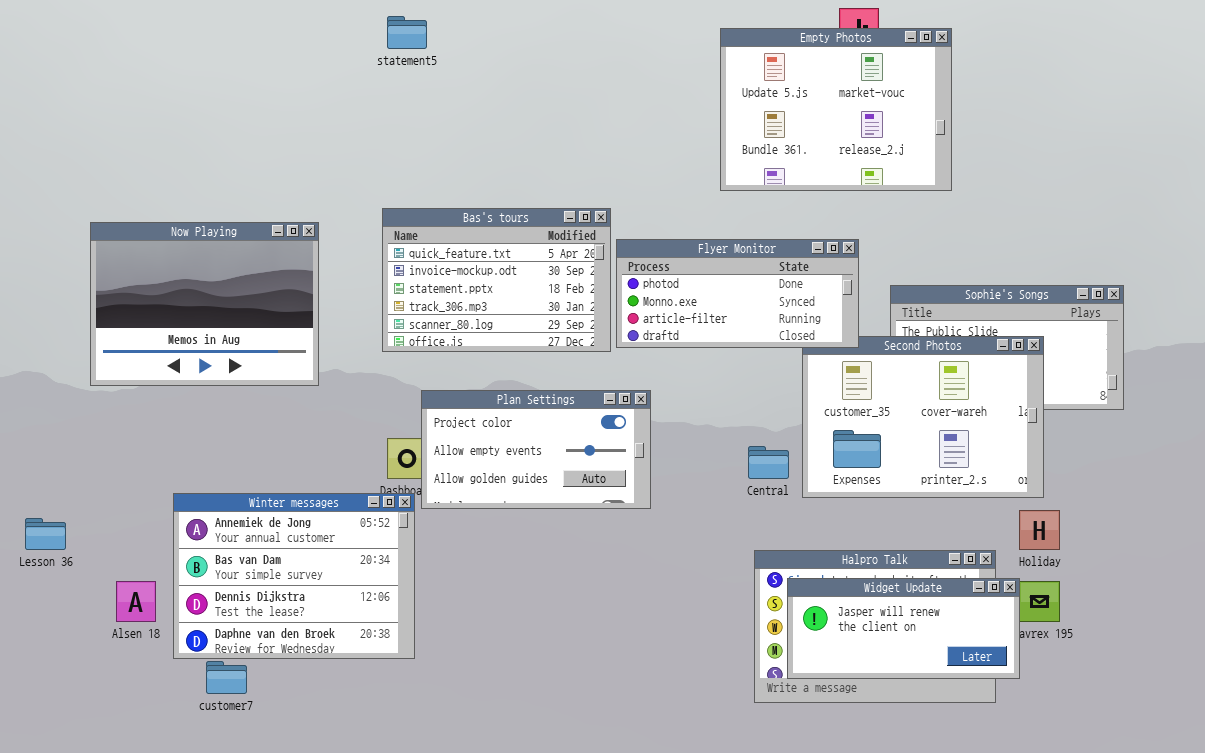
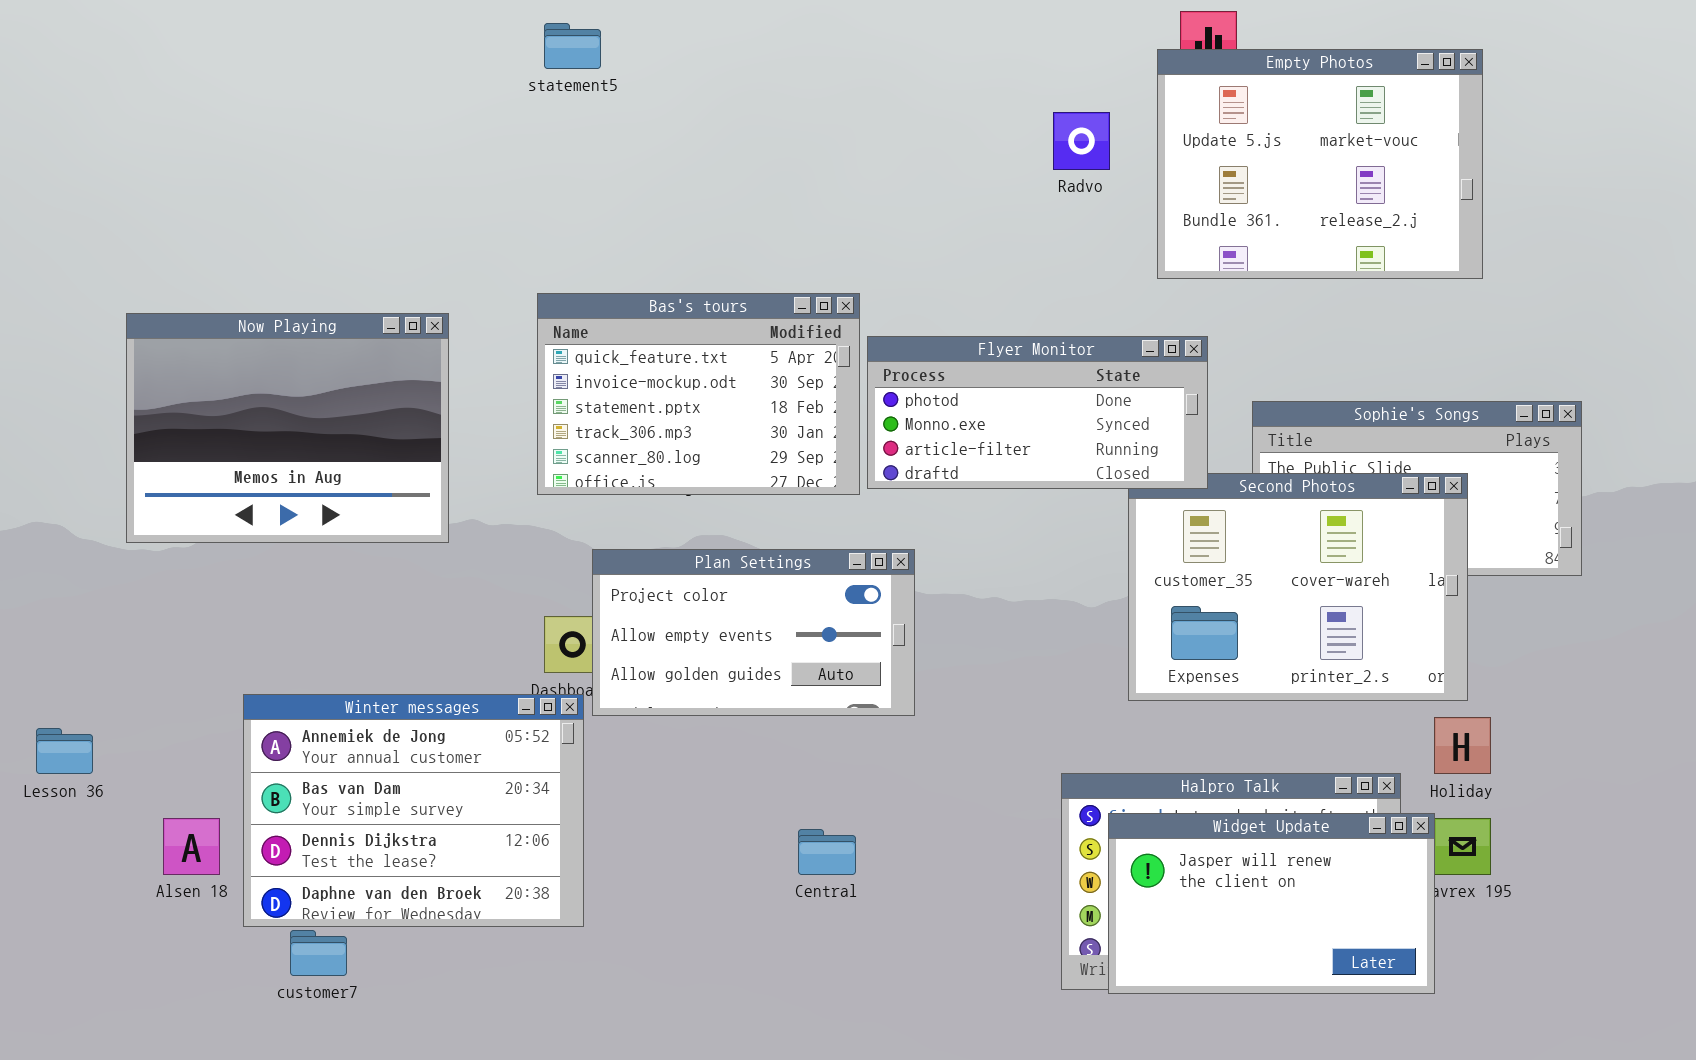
Empty Photos: [720,28,952,191] -> [1157,49,1483,279], moved
Central: [748,446,789,479] -> [798,829,856,875], moved
Widget Update: [787,578,1020,679] -> [1108,813,1435,994], resized

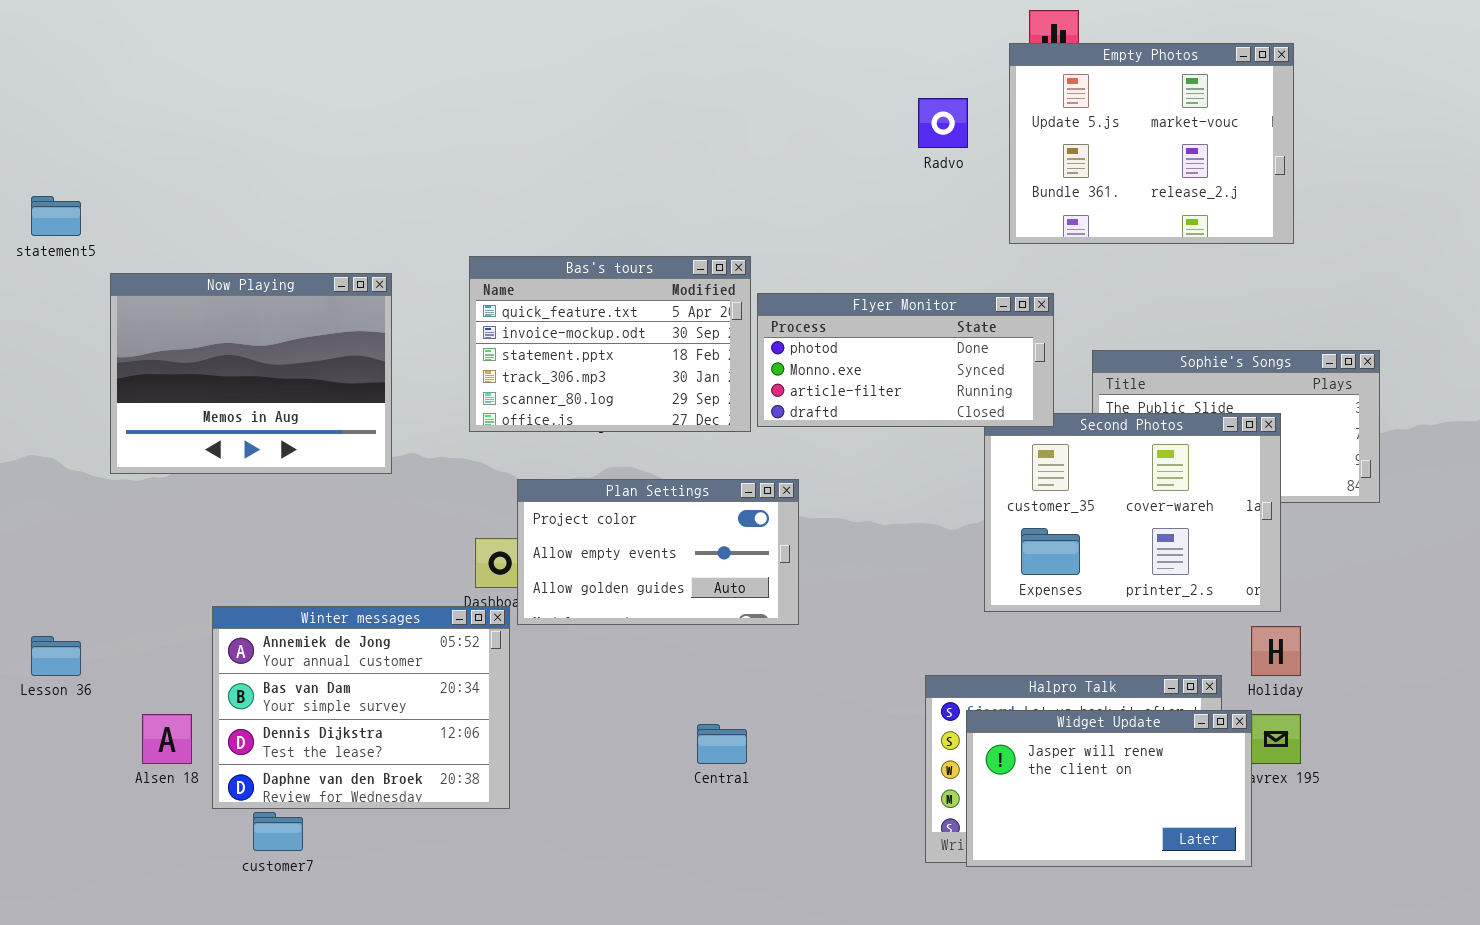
statement5: [544,23,601,69] -> [31,196,81,236], moved

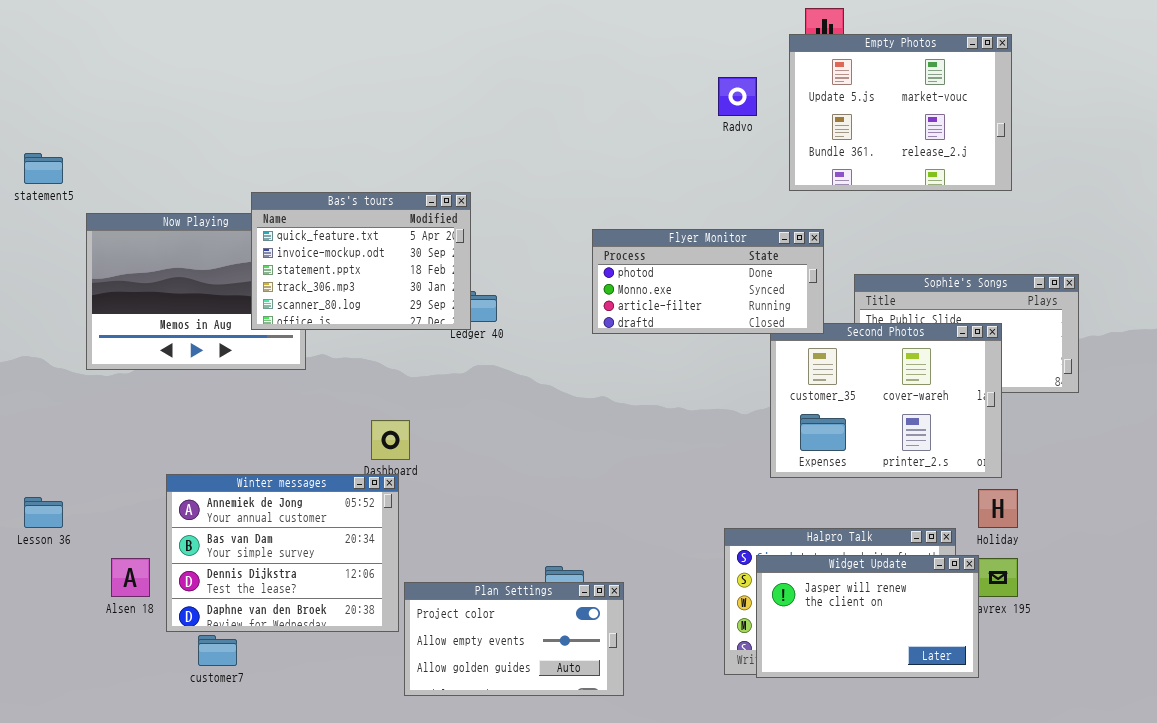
Bas's tours: [469,256,751,432] -> [251,192,471,330], moved
Plan Settings: [517,479,799,625] -> [404,582,624,696], moved

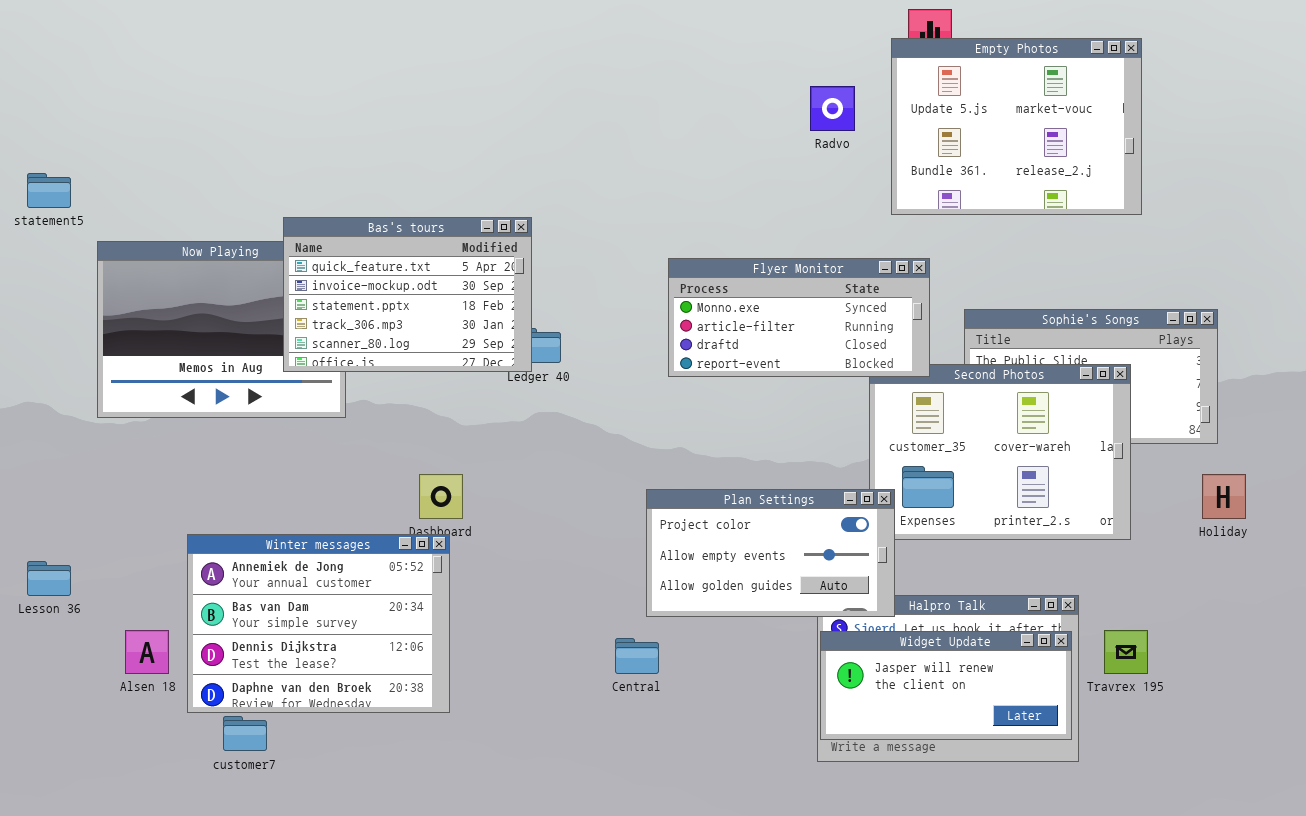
Flyer Monitor: [592,229,824,334] -> [668,258,930,377], scrolled down 1 row
Holiday: [978,489,1018,528] -> [1202,474,1246,519], moved
Widget Update: [756,555,979,678] -> [820,631,1072,740], moved, resized
Plan Settings: [404,582,624,696] -> [646,489,895,617], moved

